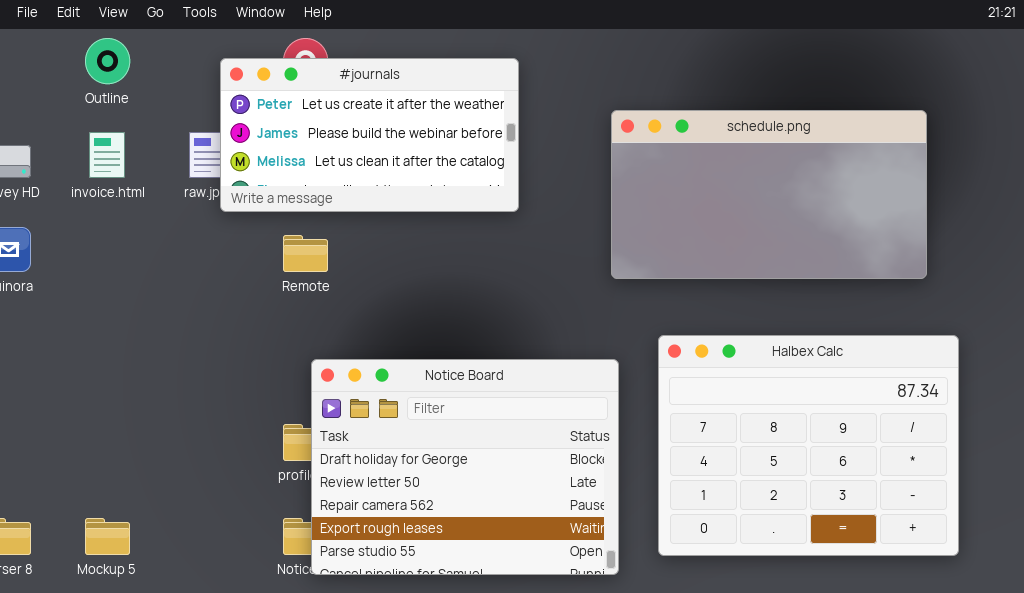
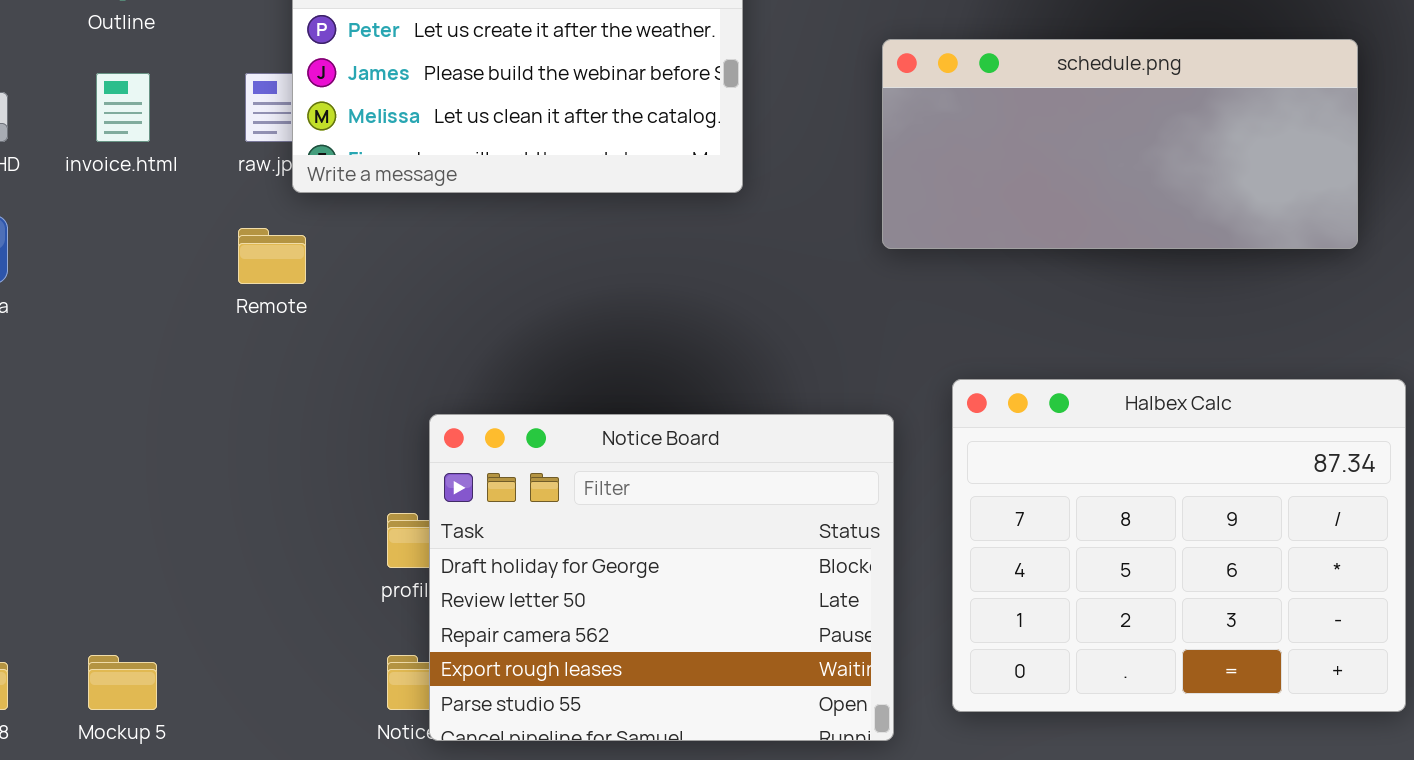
schedule.png: [611,110,927,279] -> [882,39,1358,249], resized
Remote: [283,235,328,272] -> [238,228,306,284], moved

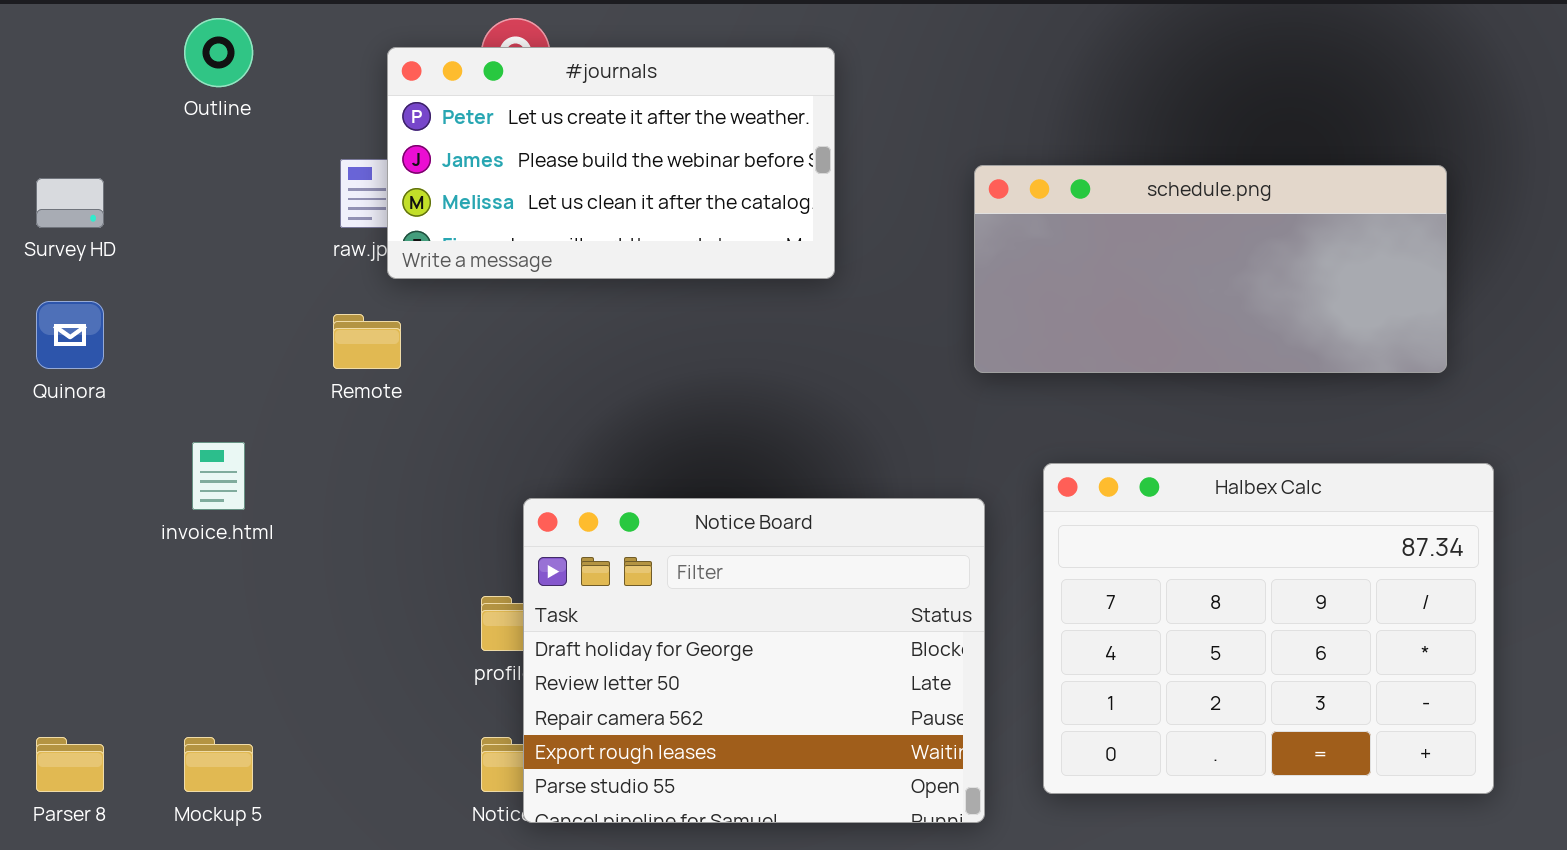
schedule.png: [882,39,1358,249] -> [974,165,1447,373], moved
invoice.html: [96,73,150,142] -> [192,442,245,510], moved

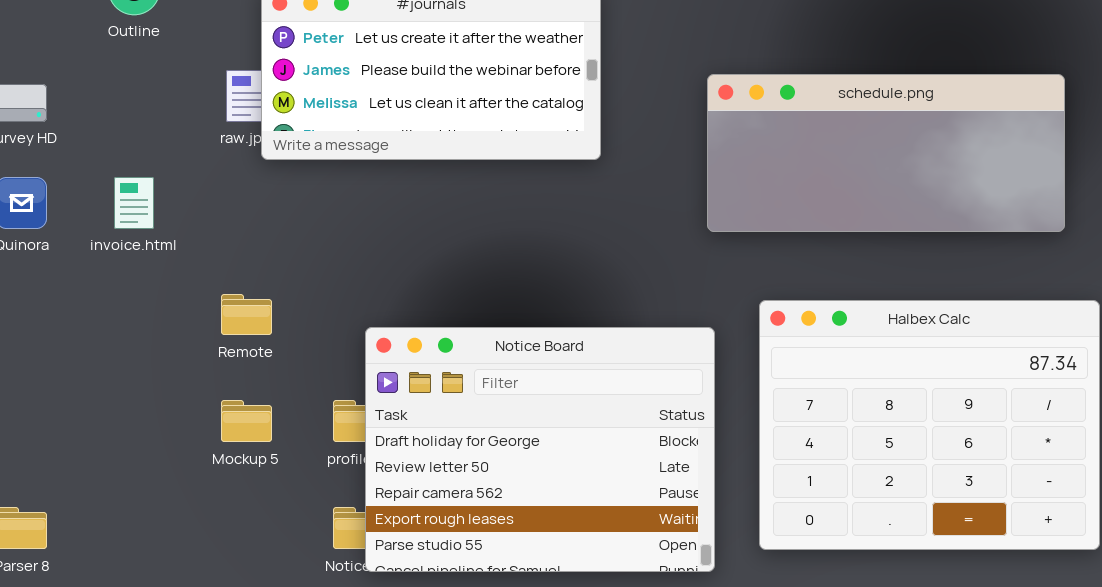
Remote: [333,314,401,369] -> [221,294,272,335], moved
invoice.html: [192,442,245,510] -> [114,177,154,229], moved
Mockup 5: [184,737,253,792] -> [221,400,272,442], moved

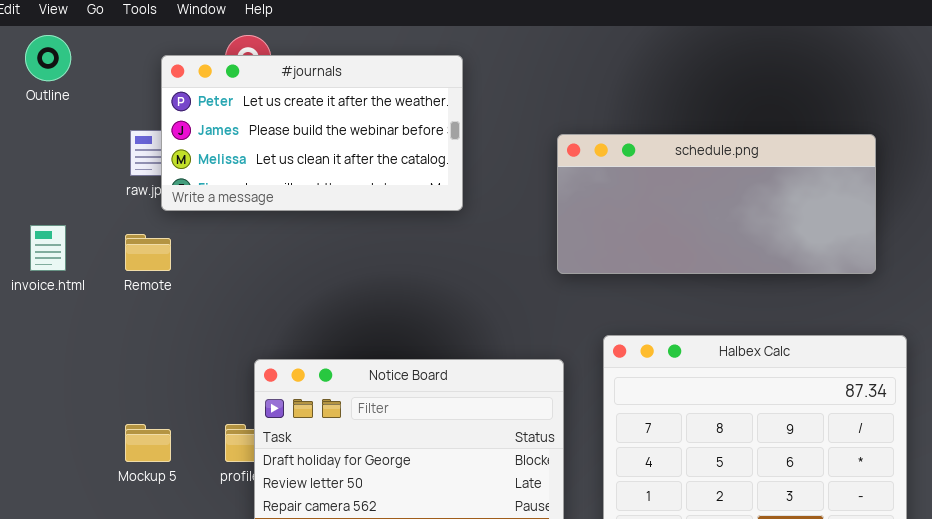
Remote: [221,294,272,335] -> [125,234,171,271], moved

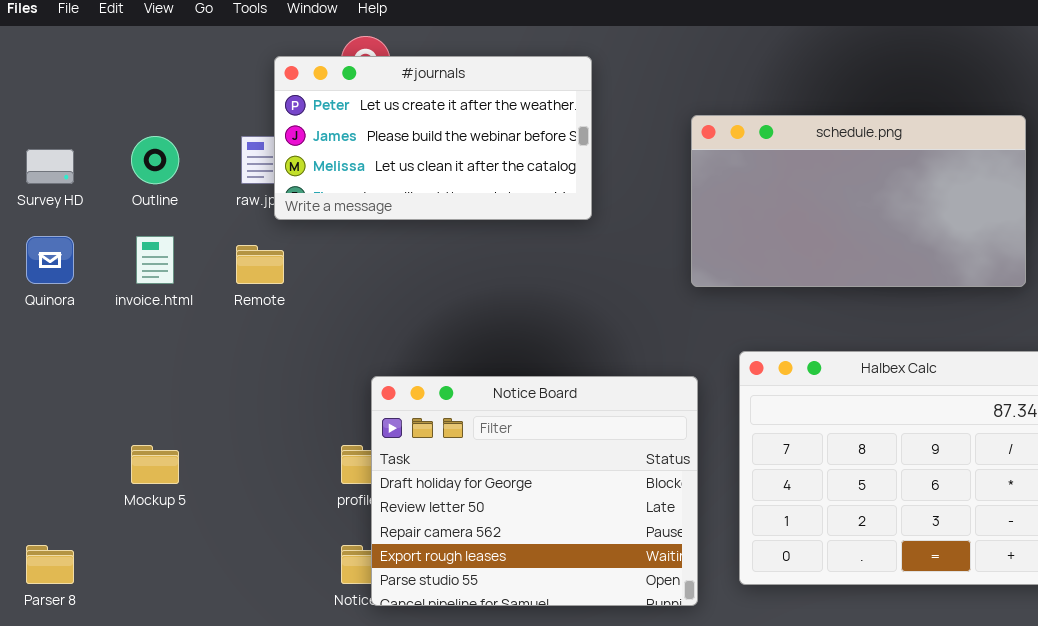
Outline: [25,35,71,81] -> [131,136,179,184], moved
schedule.png: [557,134,876,274] -> [691,115,1026,287], resized
Mockup 5: [125,424,171,462] -> [131,445,179,484], moved

